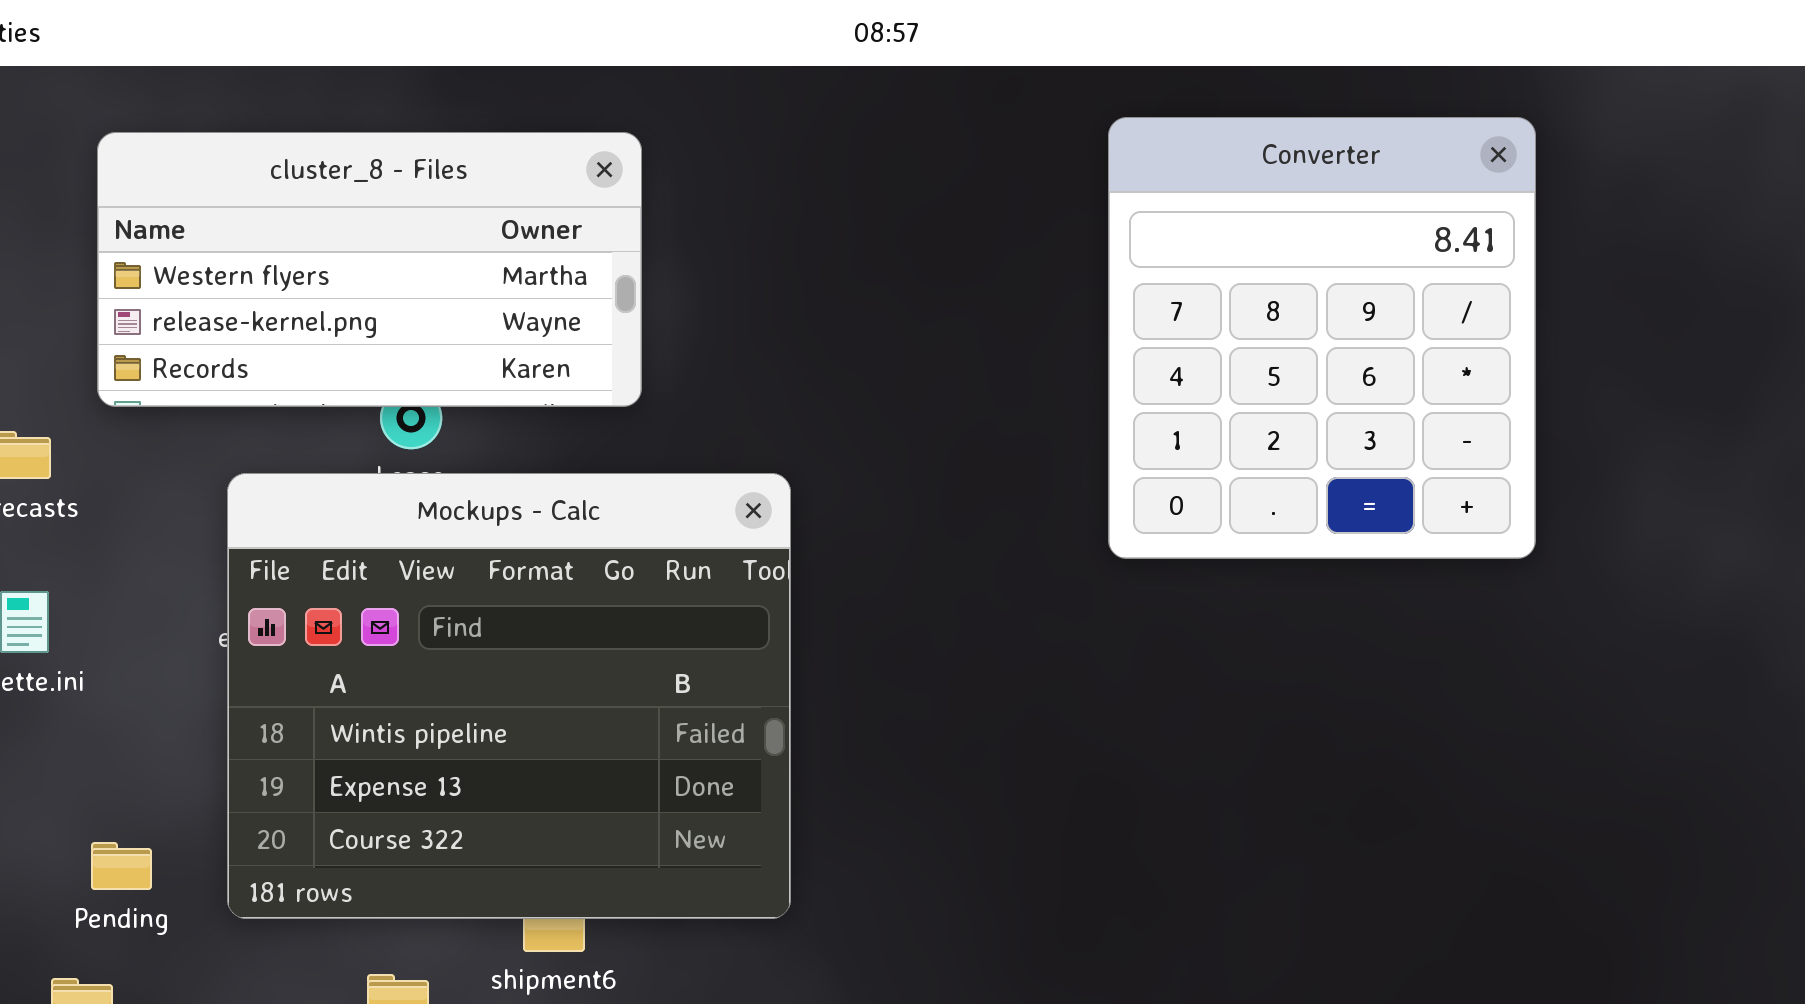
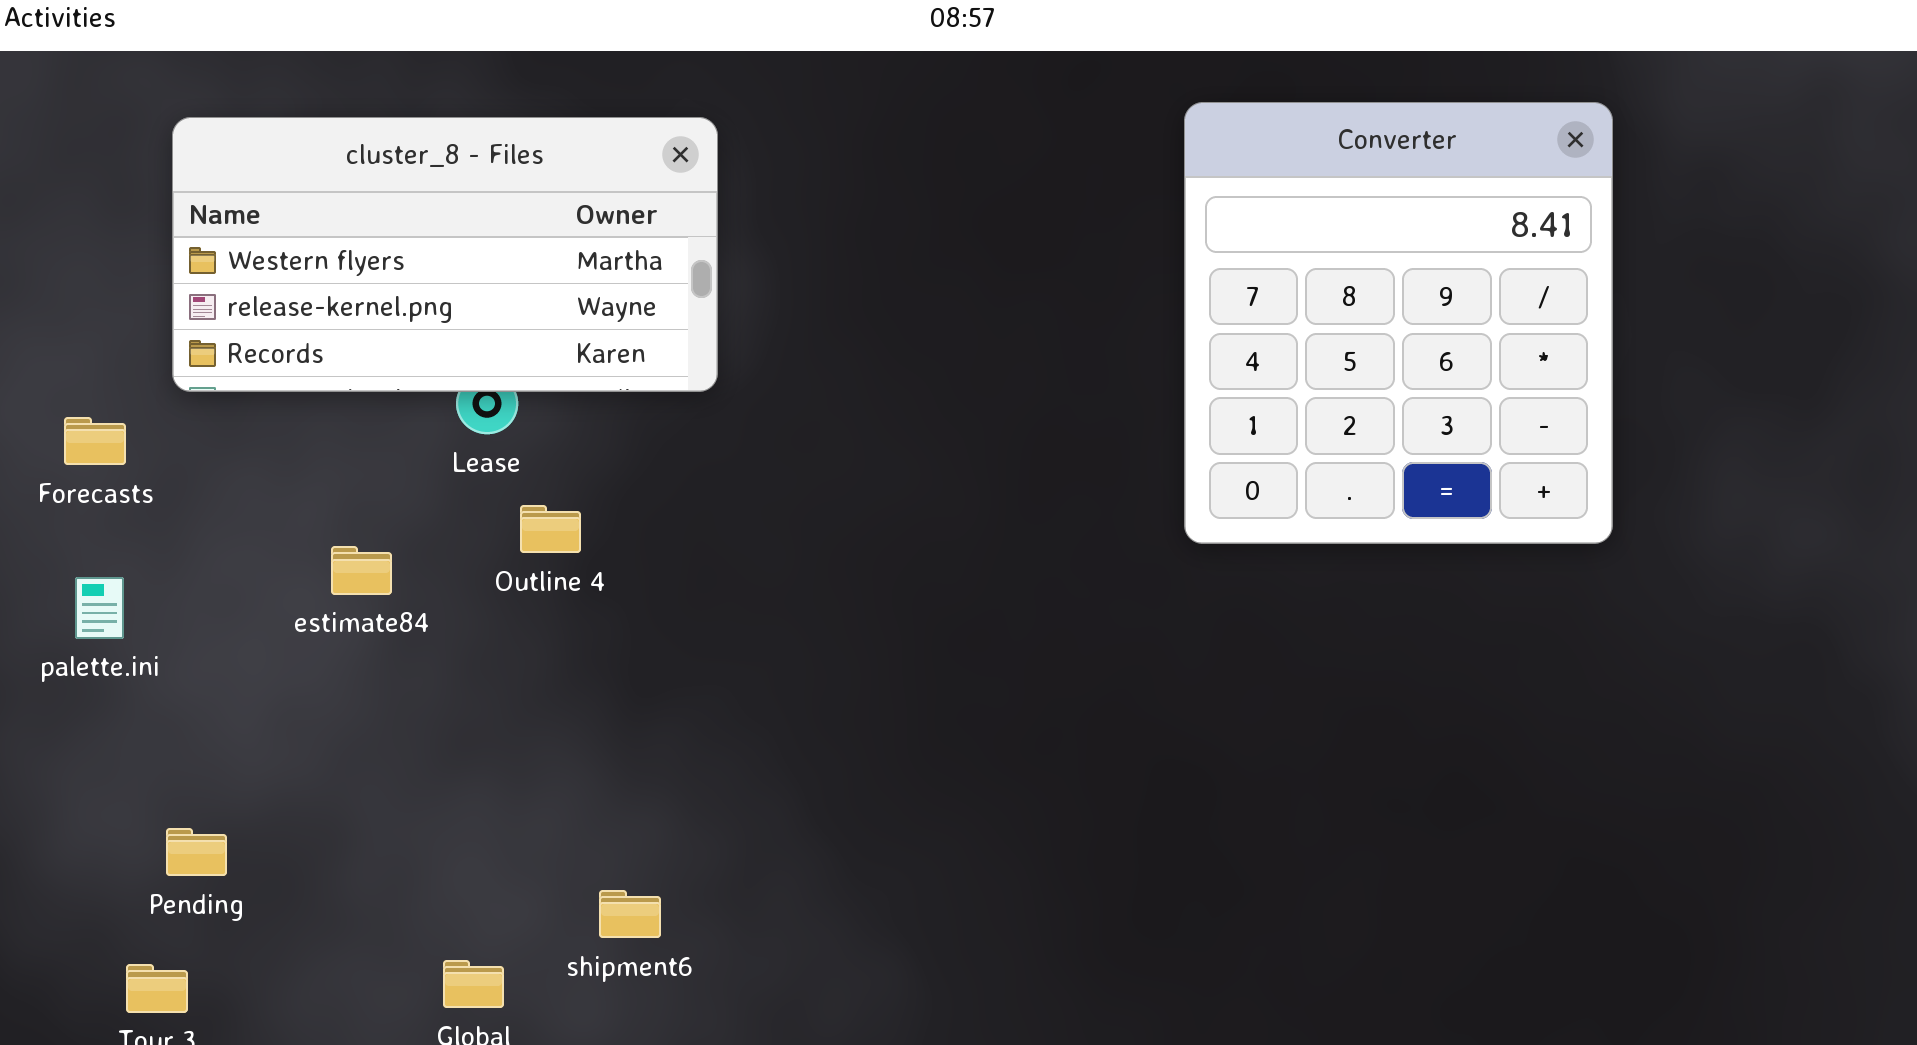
Mockups - Calc: [227,473,791,919] -> none, closed

